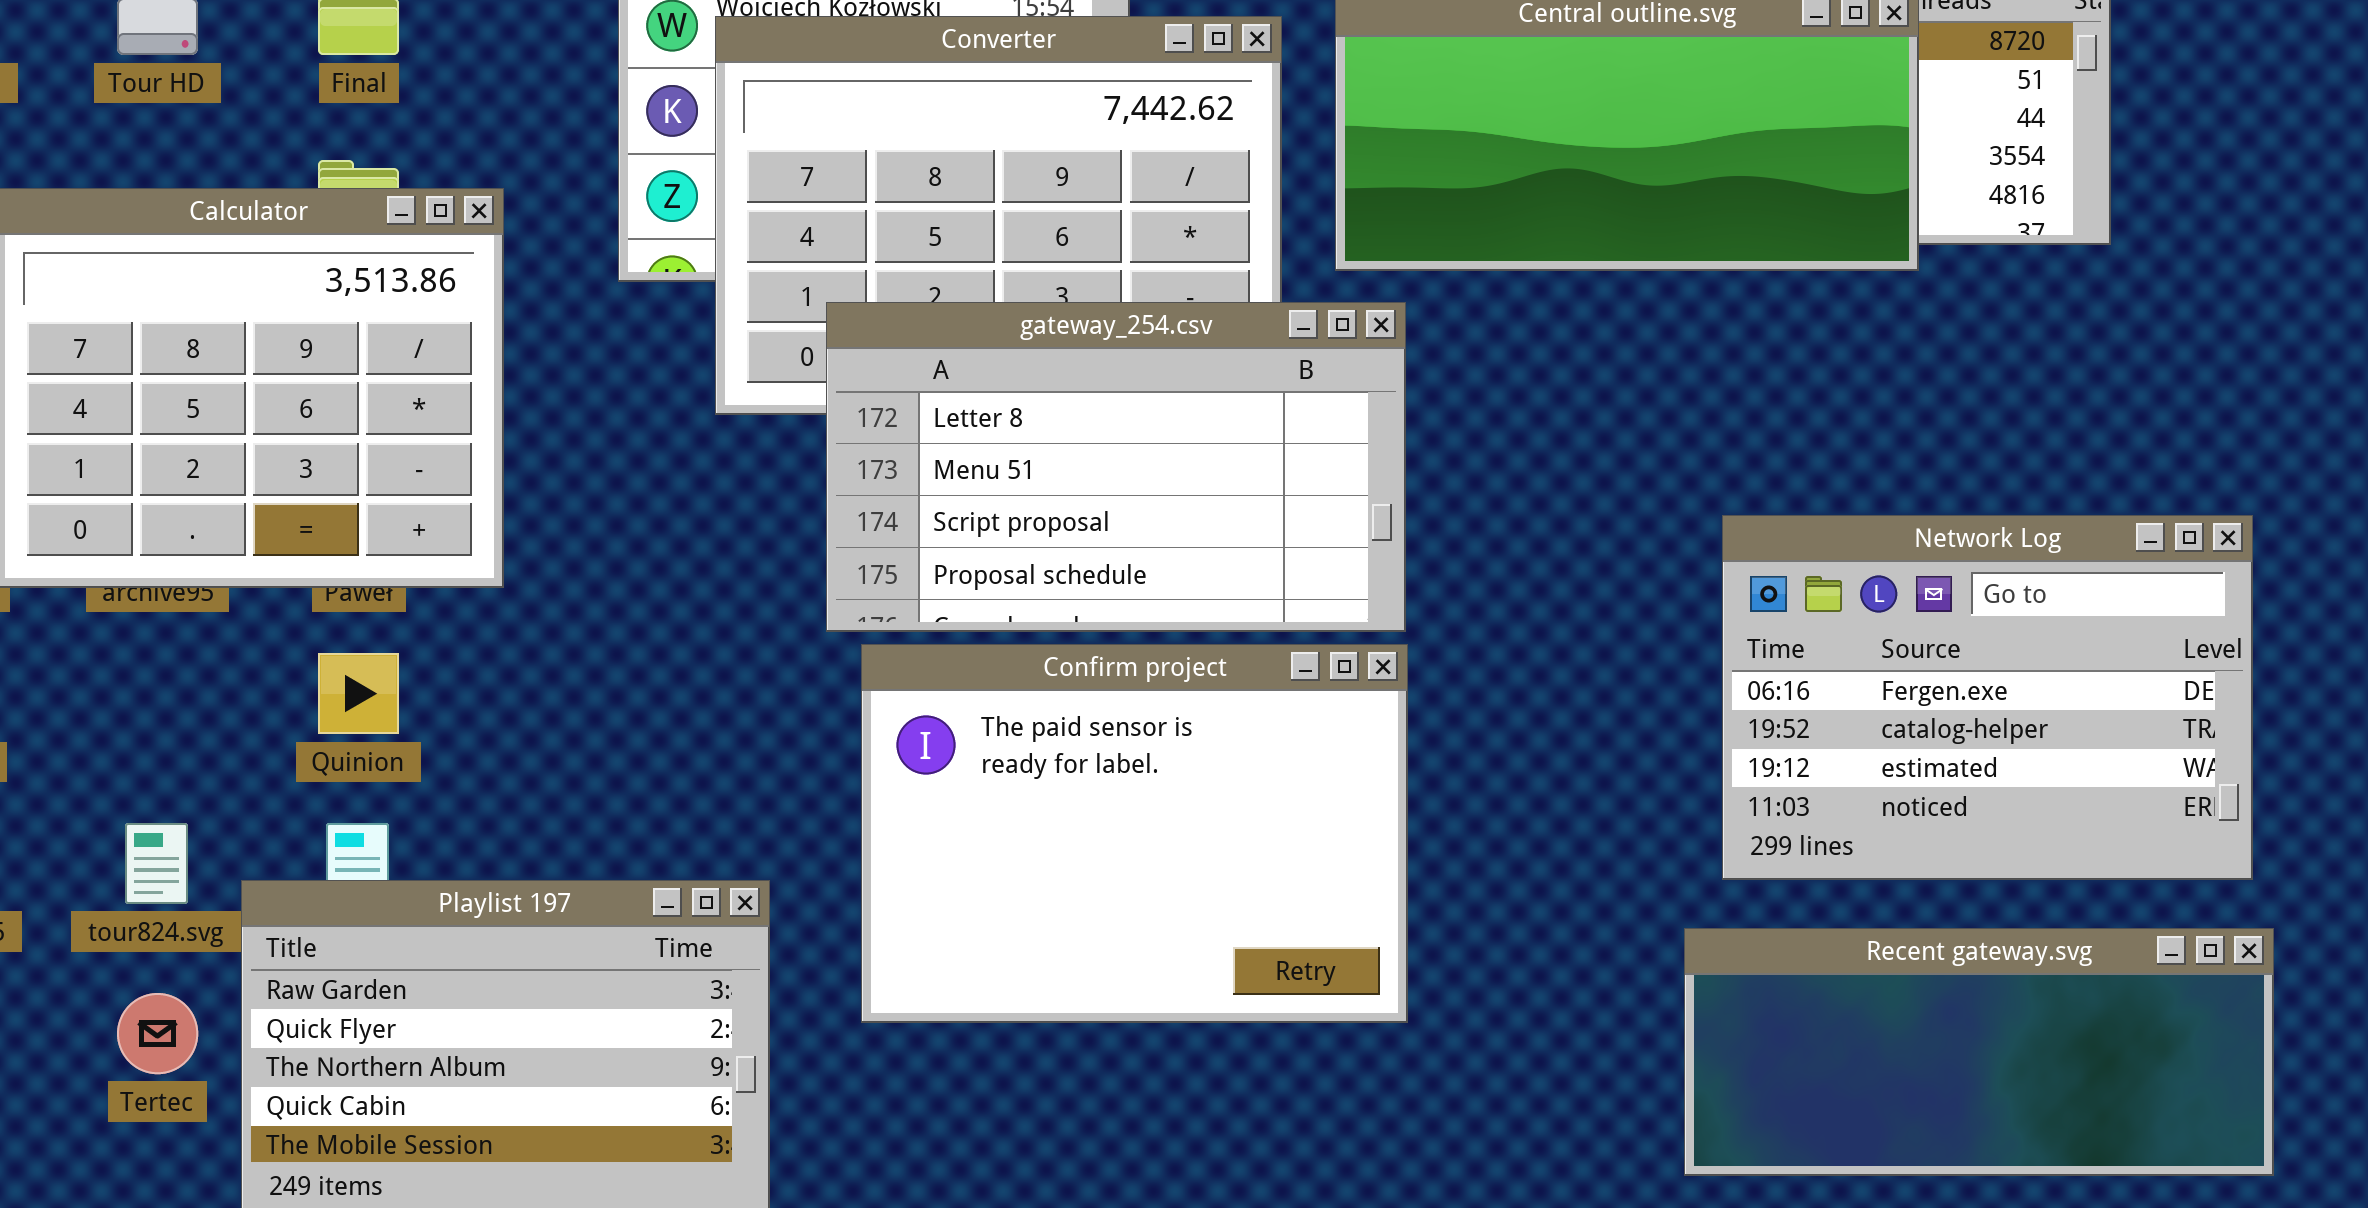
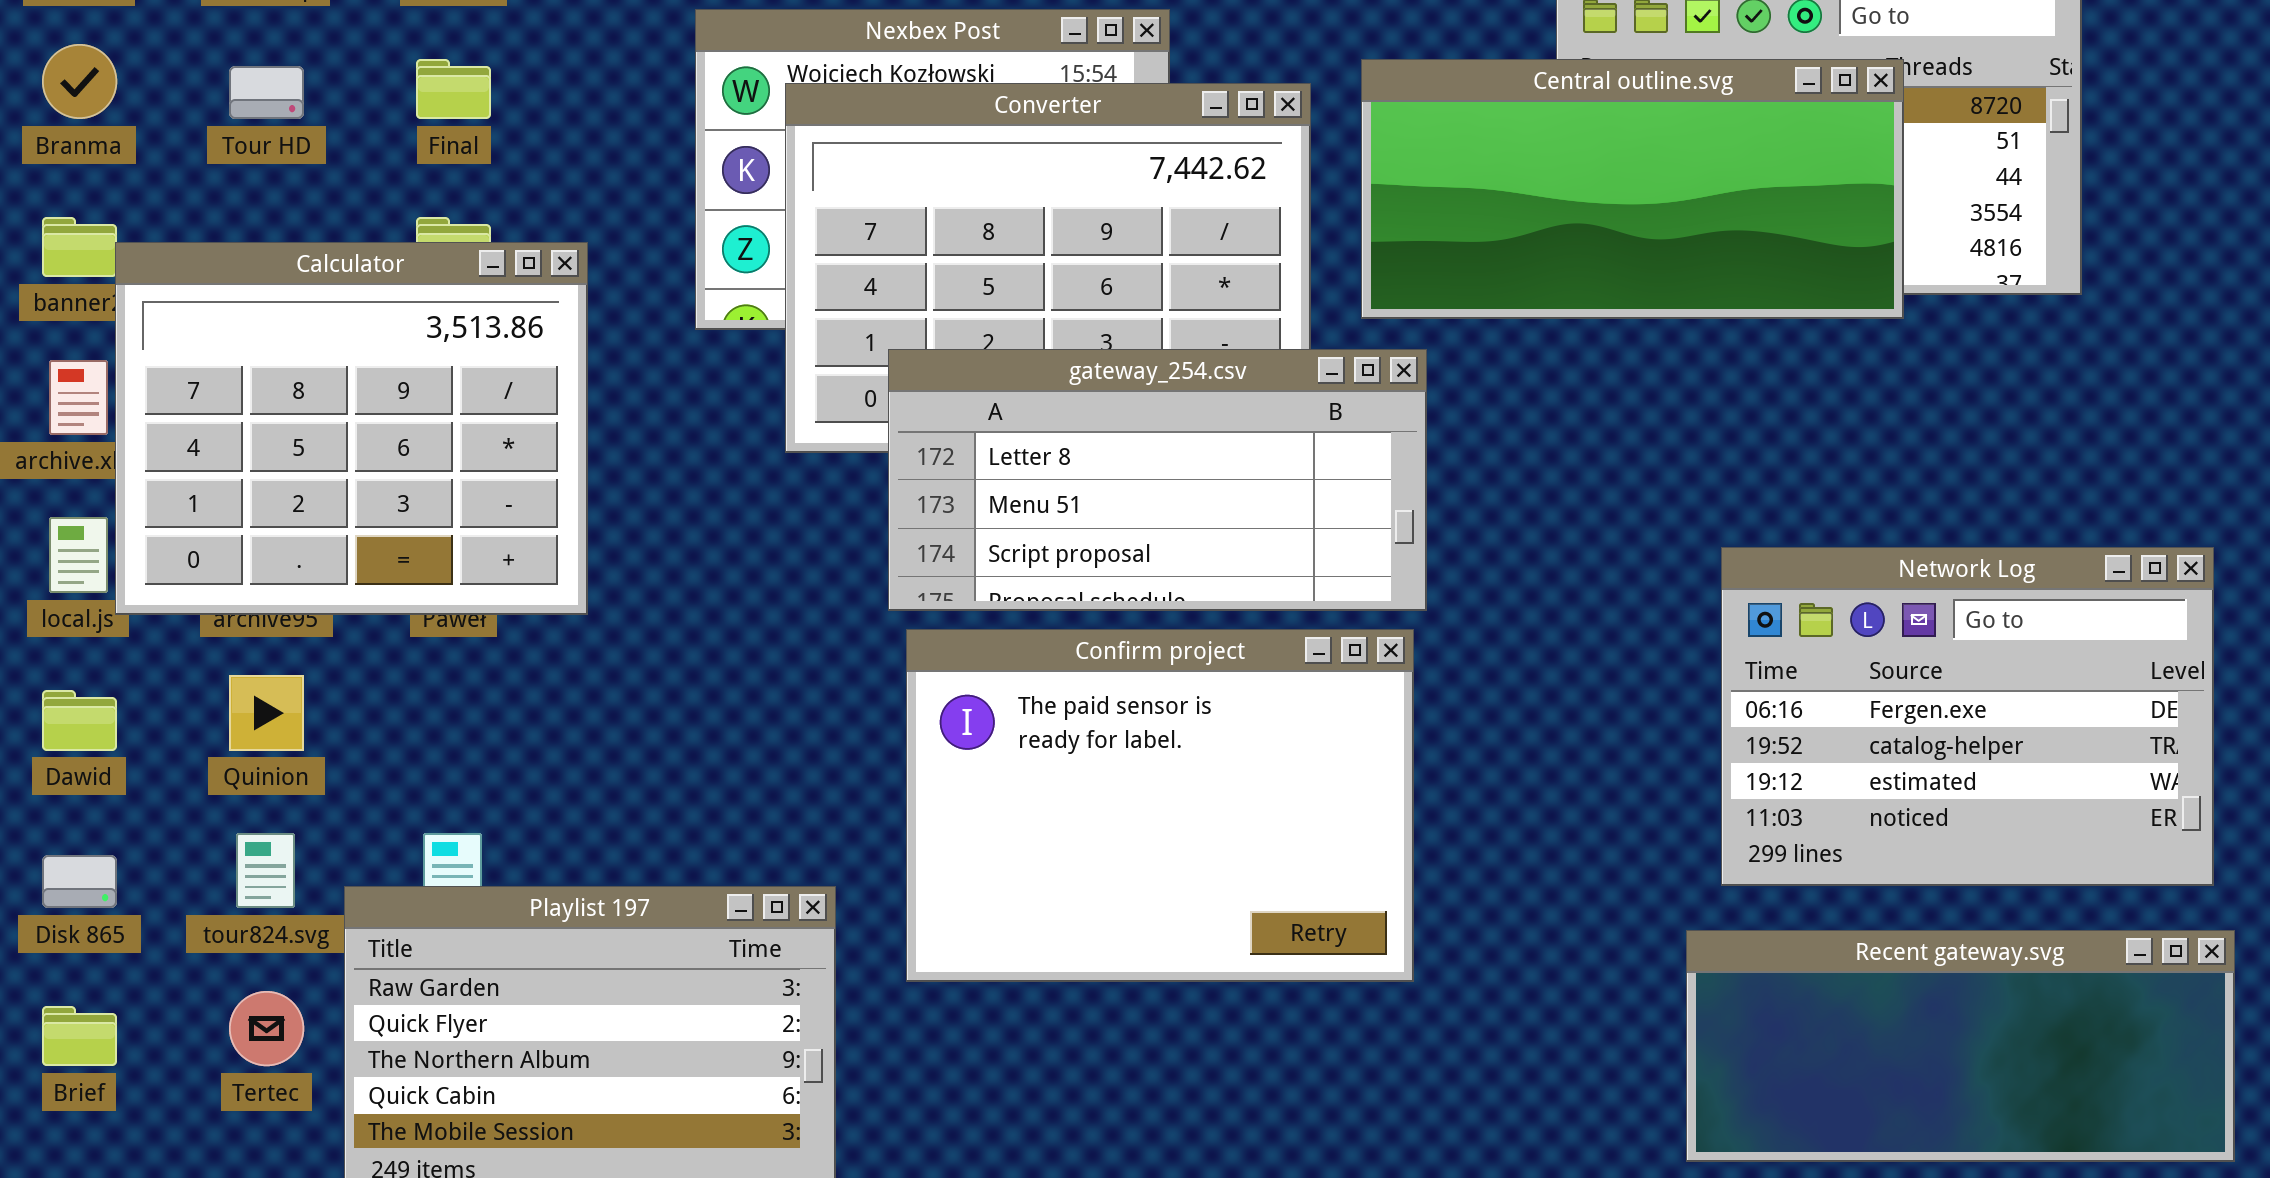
gateway_254.csv: [826,302,1406,632] -> [888,349,1427,611], resized
Confirm project: [861,644,1408,1023] -> [906,629,1414,982], moved
Quinion: [318,653,399,734] -> [229,675,304,751], moved

